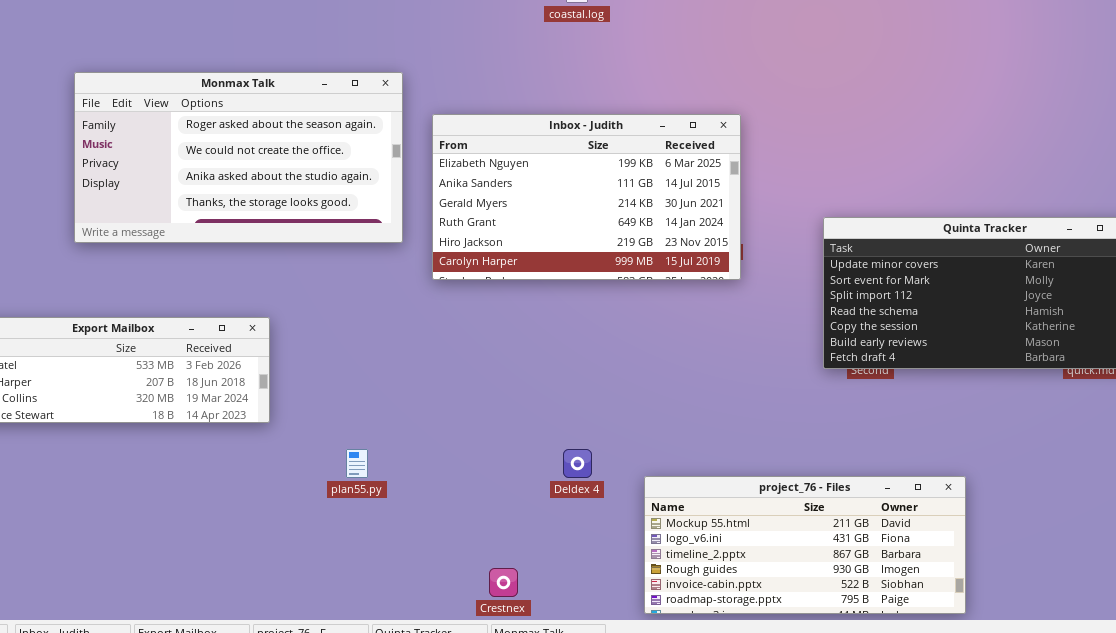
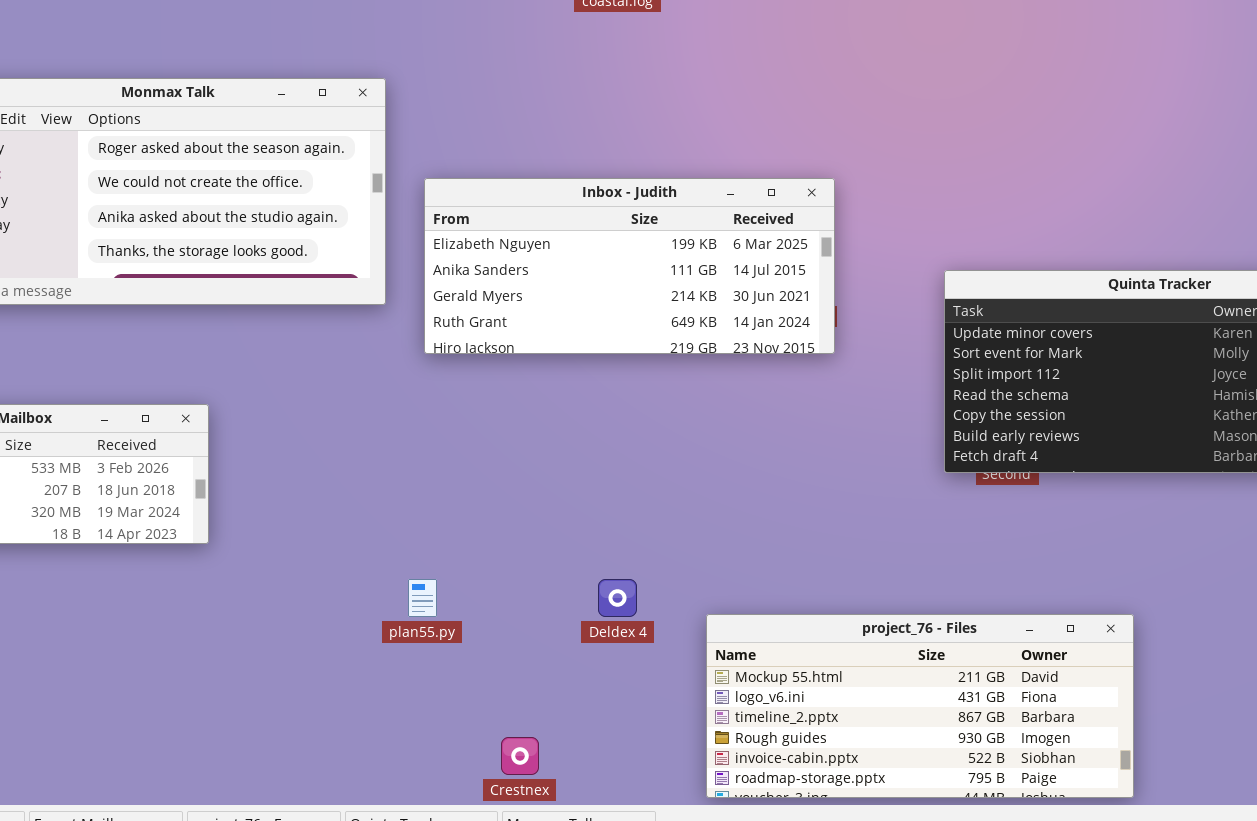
Inbox - Judith: [432,114,741,280] -> [424,178,835,354], resized
plan55.py: [346,449,368,478] -> [408,579,437,617], moved

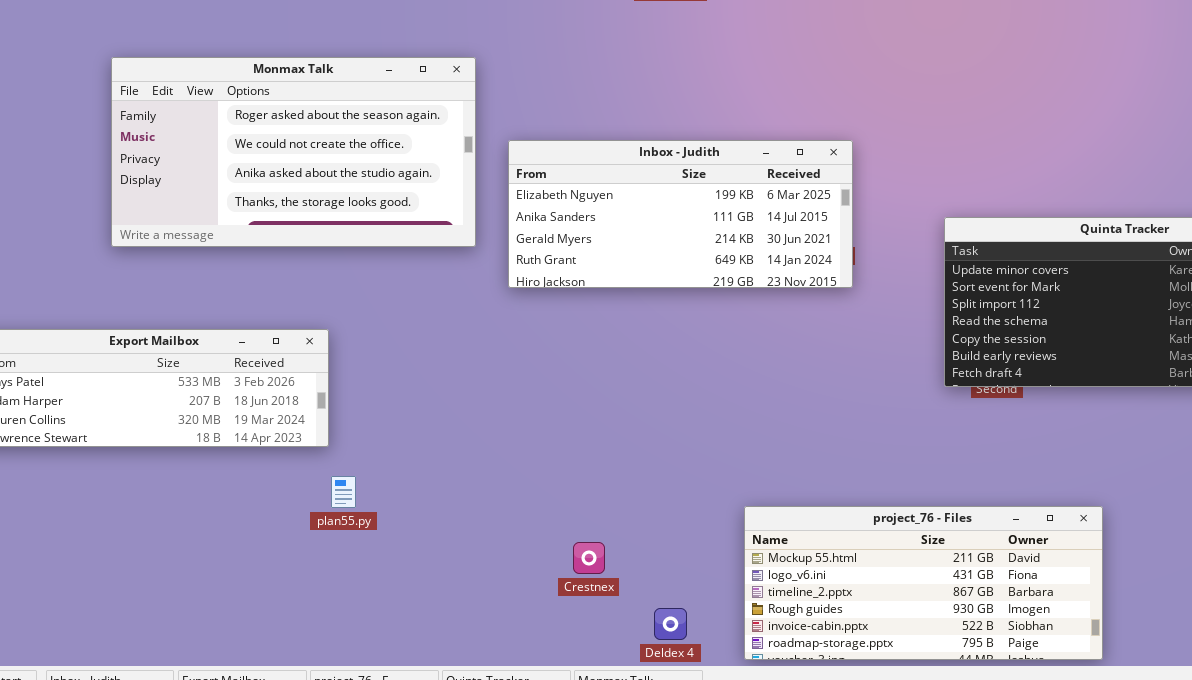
plan55.py: [408,579,437,617] -> [331,476,356,508], moved
Deldex 4: [598,579,637,617] -> [654,608,687,640], moved
Crestnex: [501,737,539,775] -> [573,542,605,574], moved

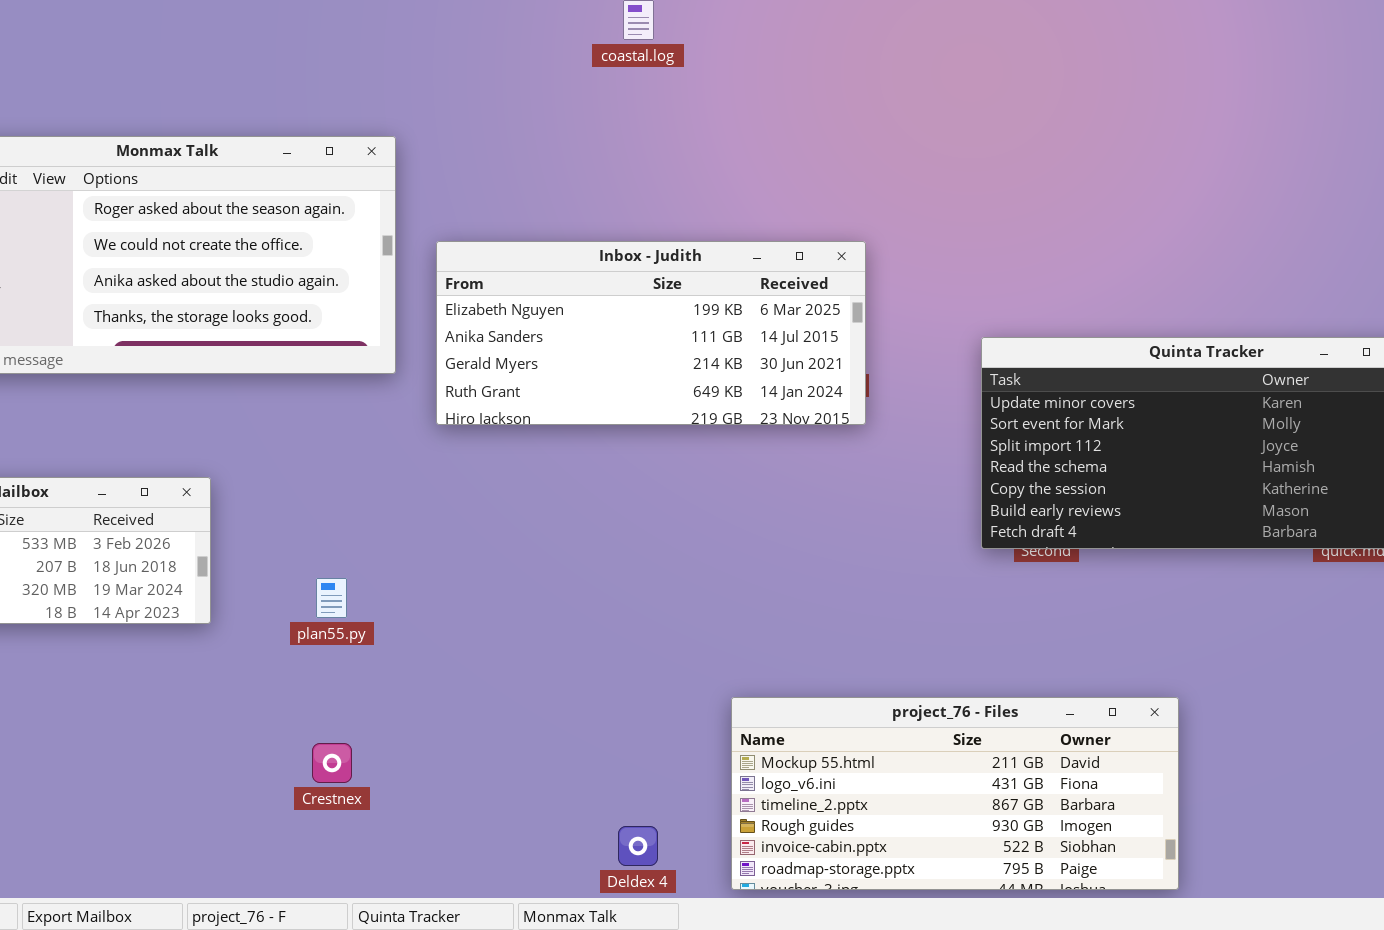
plan55.py: [331,476,356,508] -> [316,578,347,618], moved
Crestnex: [573,542,605,574] -> [312,743,352,783], moved

